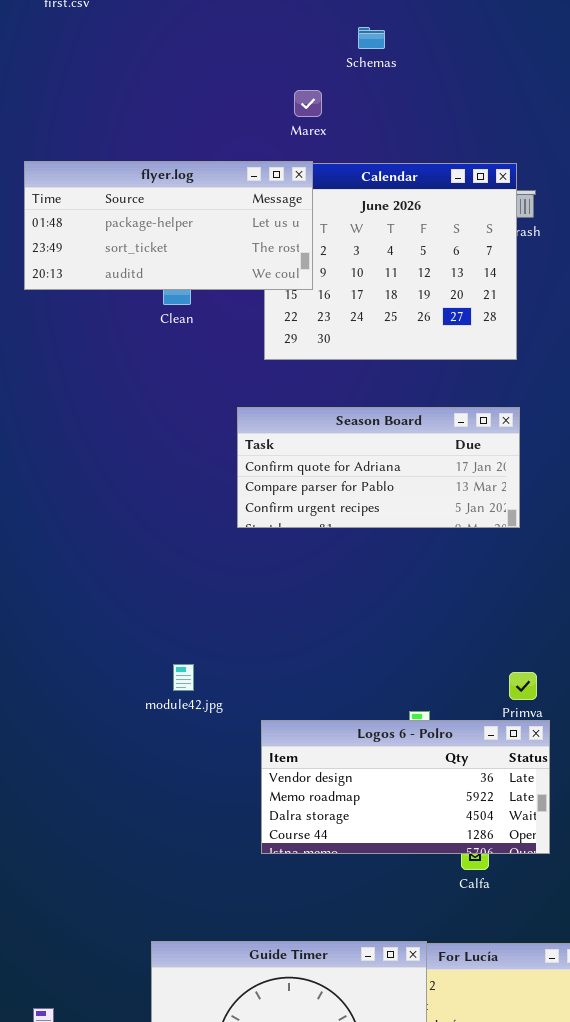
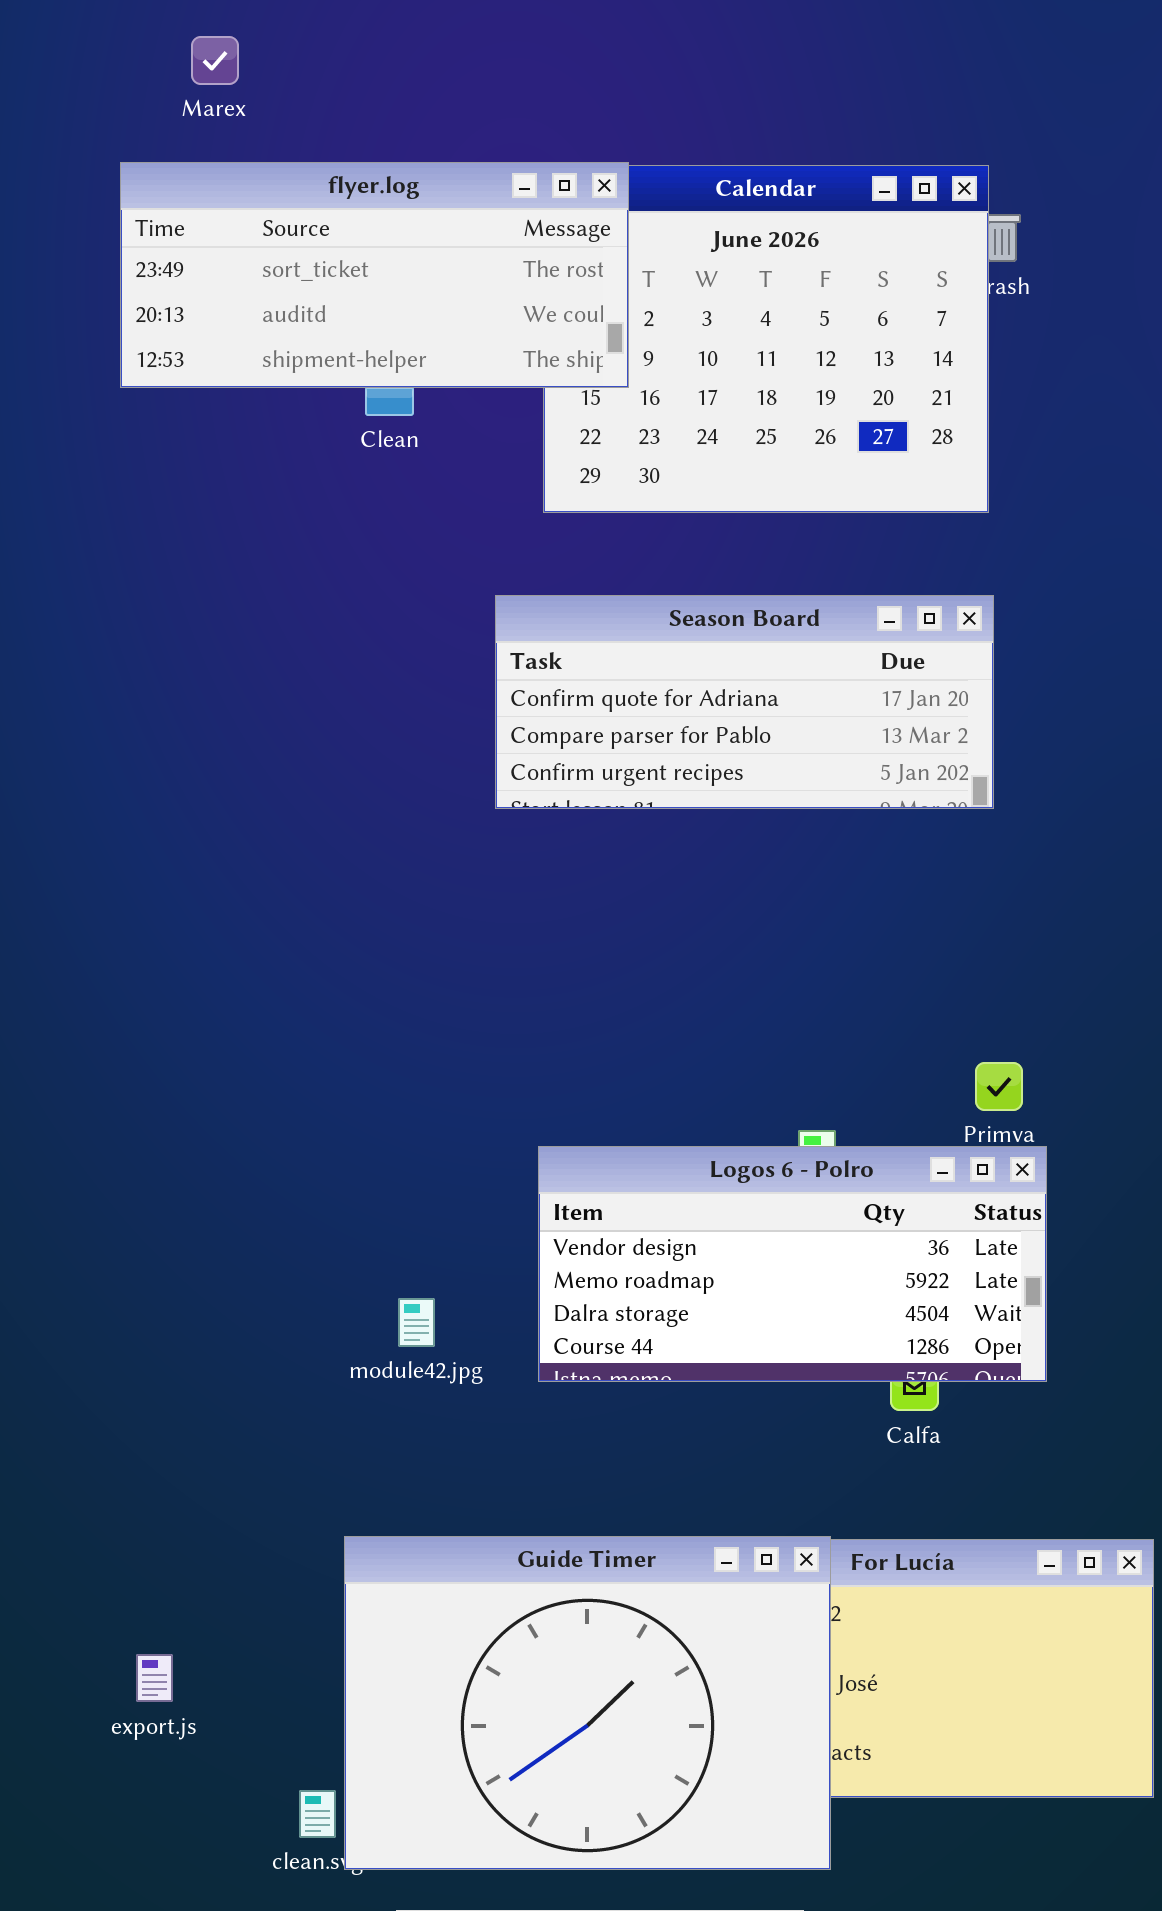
Marex: [294,90,322,117] -> [191,36,239,85], moved
flyer.log: [24,161,313,290] -> [120,162,629,388], scrolled down 1 row
module42.jpg: [173,664,194,691] -> [398,1298,435,1347], moved

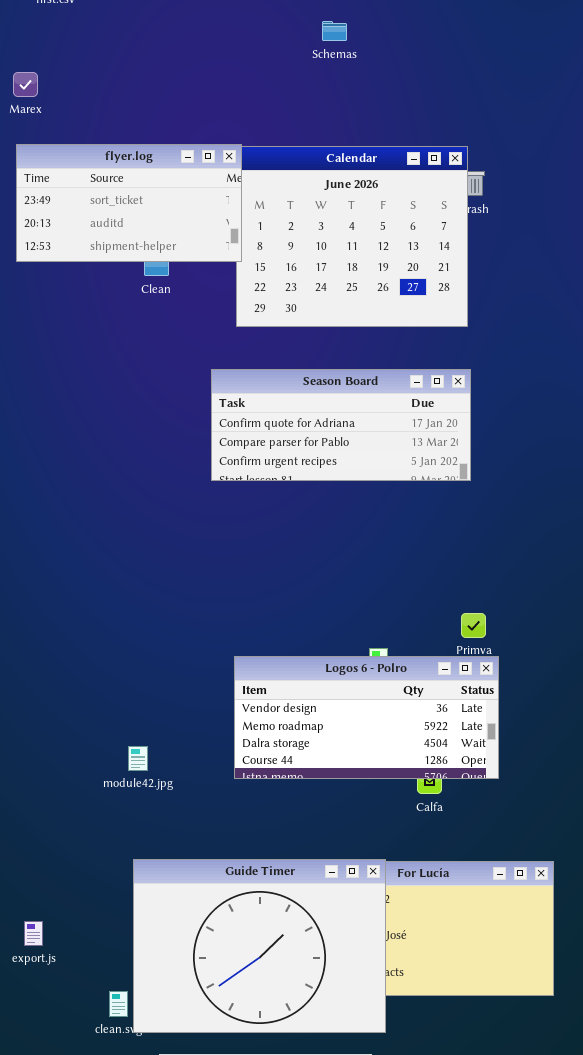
Marex: [191,36,239,85] -> [13,72,38,97], moved
flyer.log: [120,162,629,388] -> [16,144,242,262], resized
module42.jpg: [398,1298,435,1347] -> [128,746,148,771], moved

